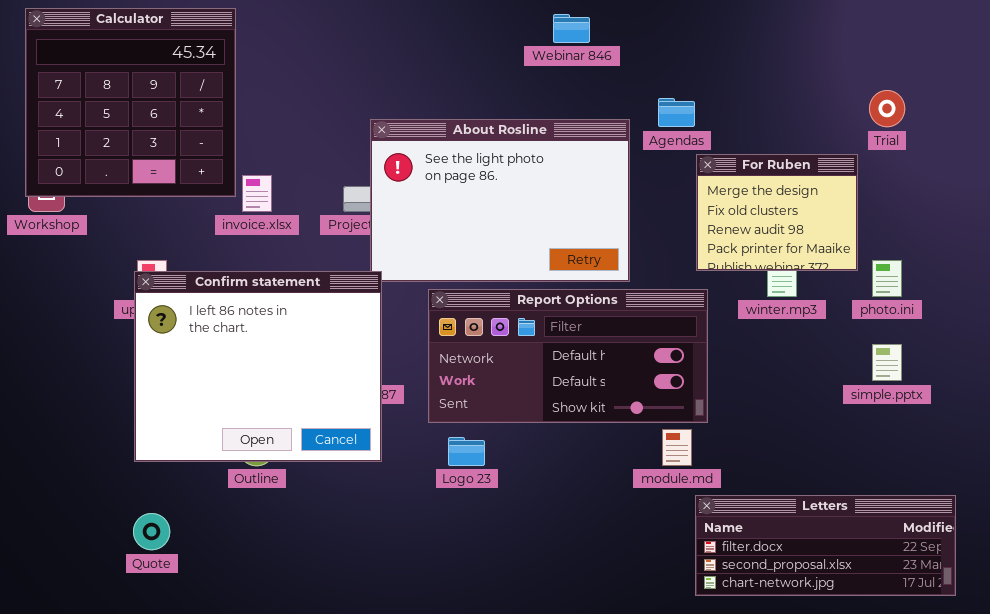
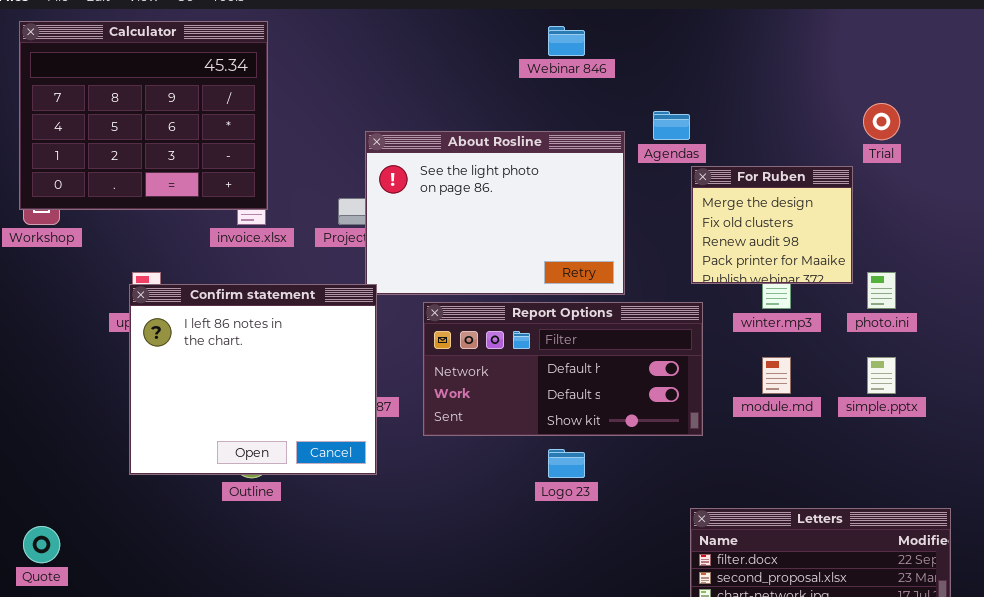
Calculator: [25,8,236,197] -> [19,21,268,210], resized
module.md: [662,429,692,466] -> [762,357,791,394], moved
Logo 23: [448,437,485,466] -> [548,449,585,478], moved
Quote: [133,513,170,550] -> [23,526,60,563], moved

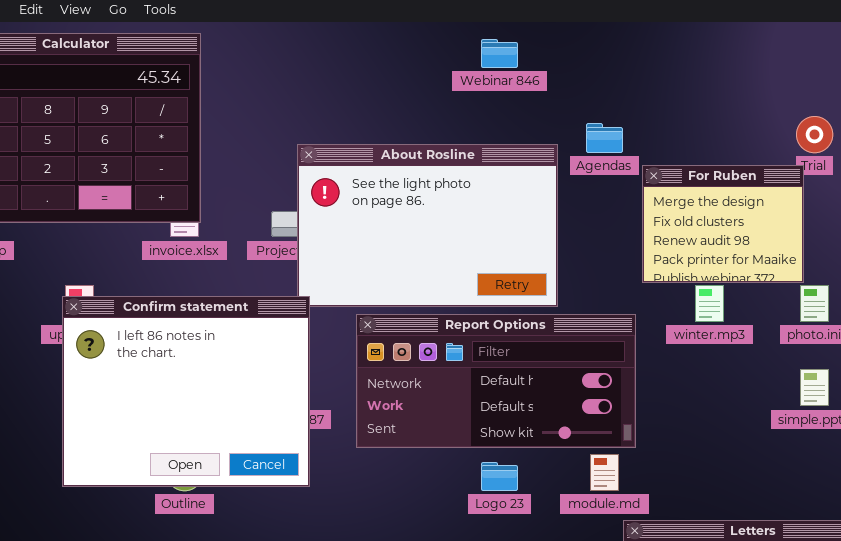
For Ruben: [691,166,853,284] -> [642,165,804,283], moved
module.md: [762,357,791,394] -> [590,454,619,491], moved

